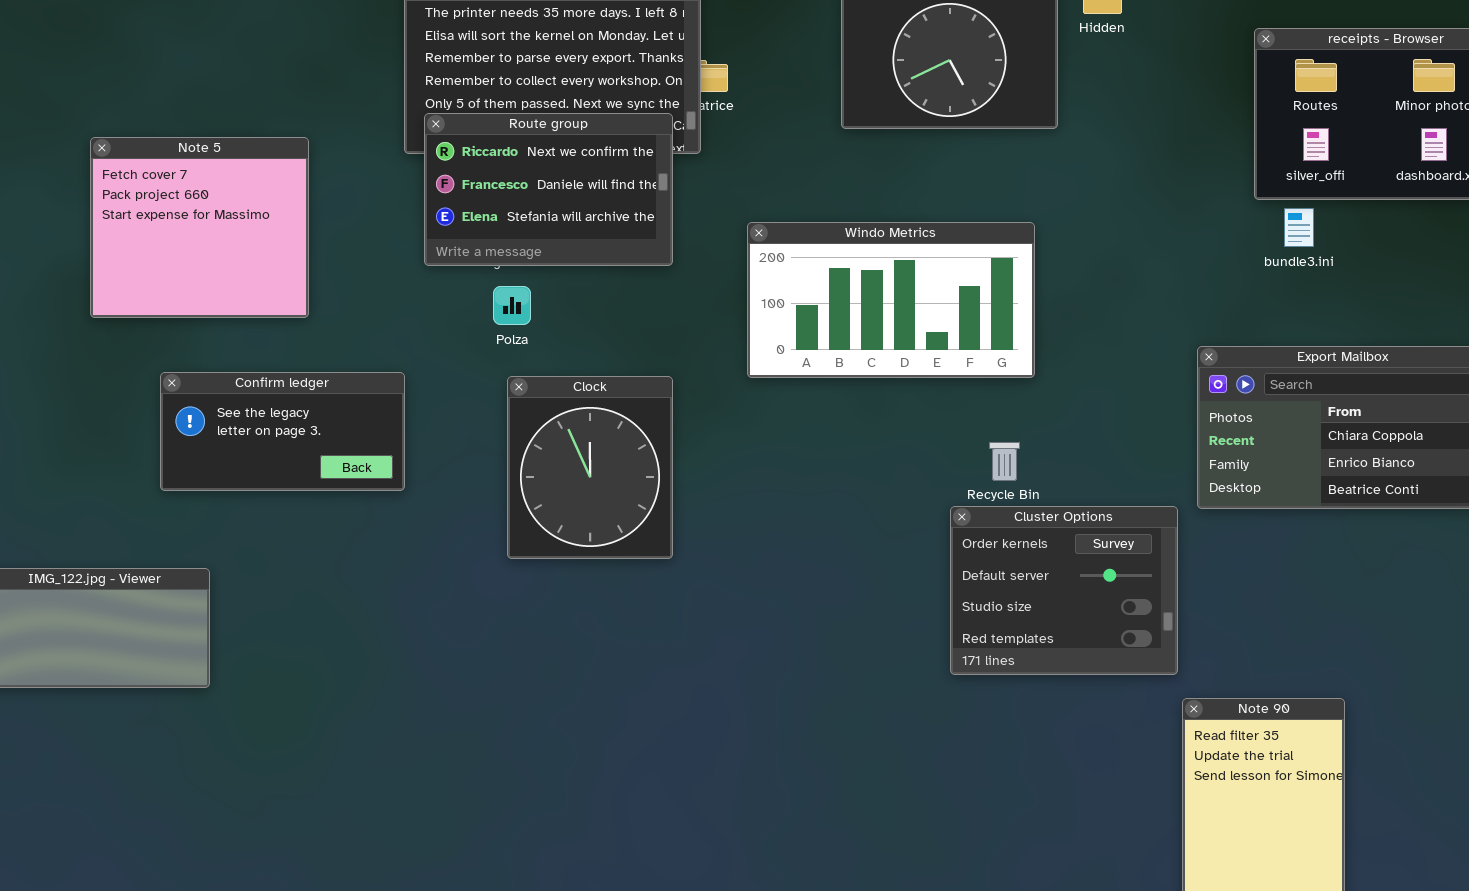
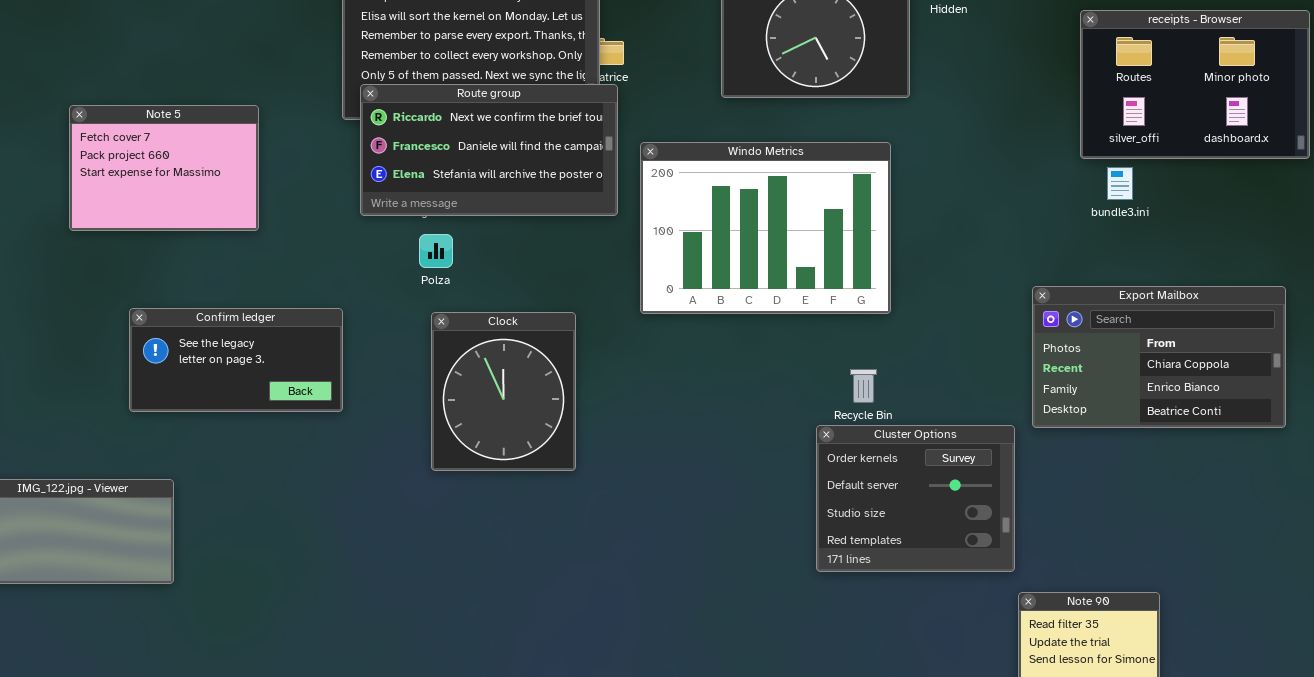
Route group: [424,113,673,266] -> [360,84,618,216], resized
Note 5: [90,137,309,318] -> [69,105,259,231], resized
Windo Metrics: [747,222,1035,378] -> [640,142,891,314], resized

